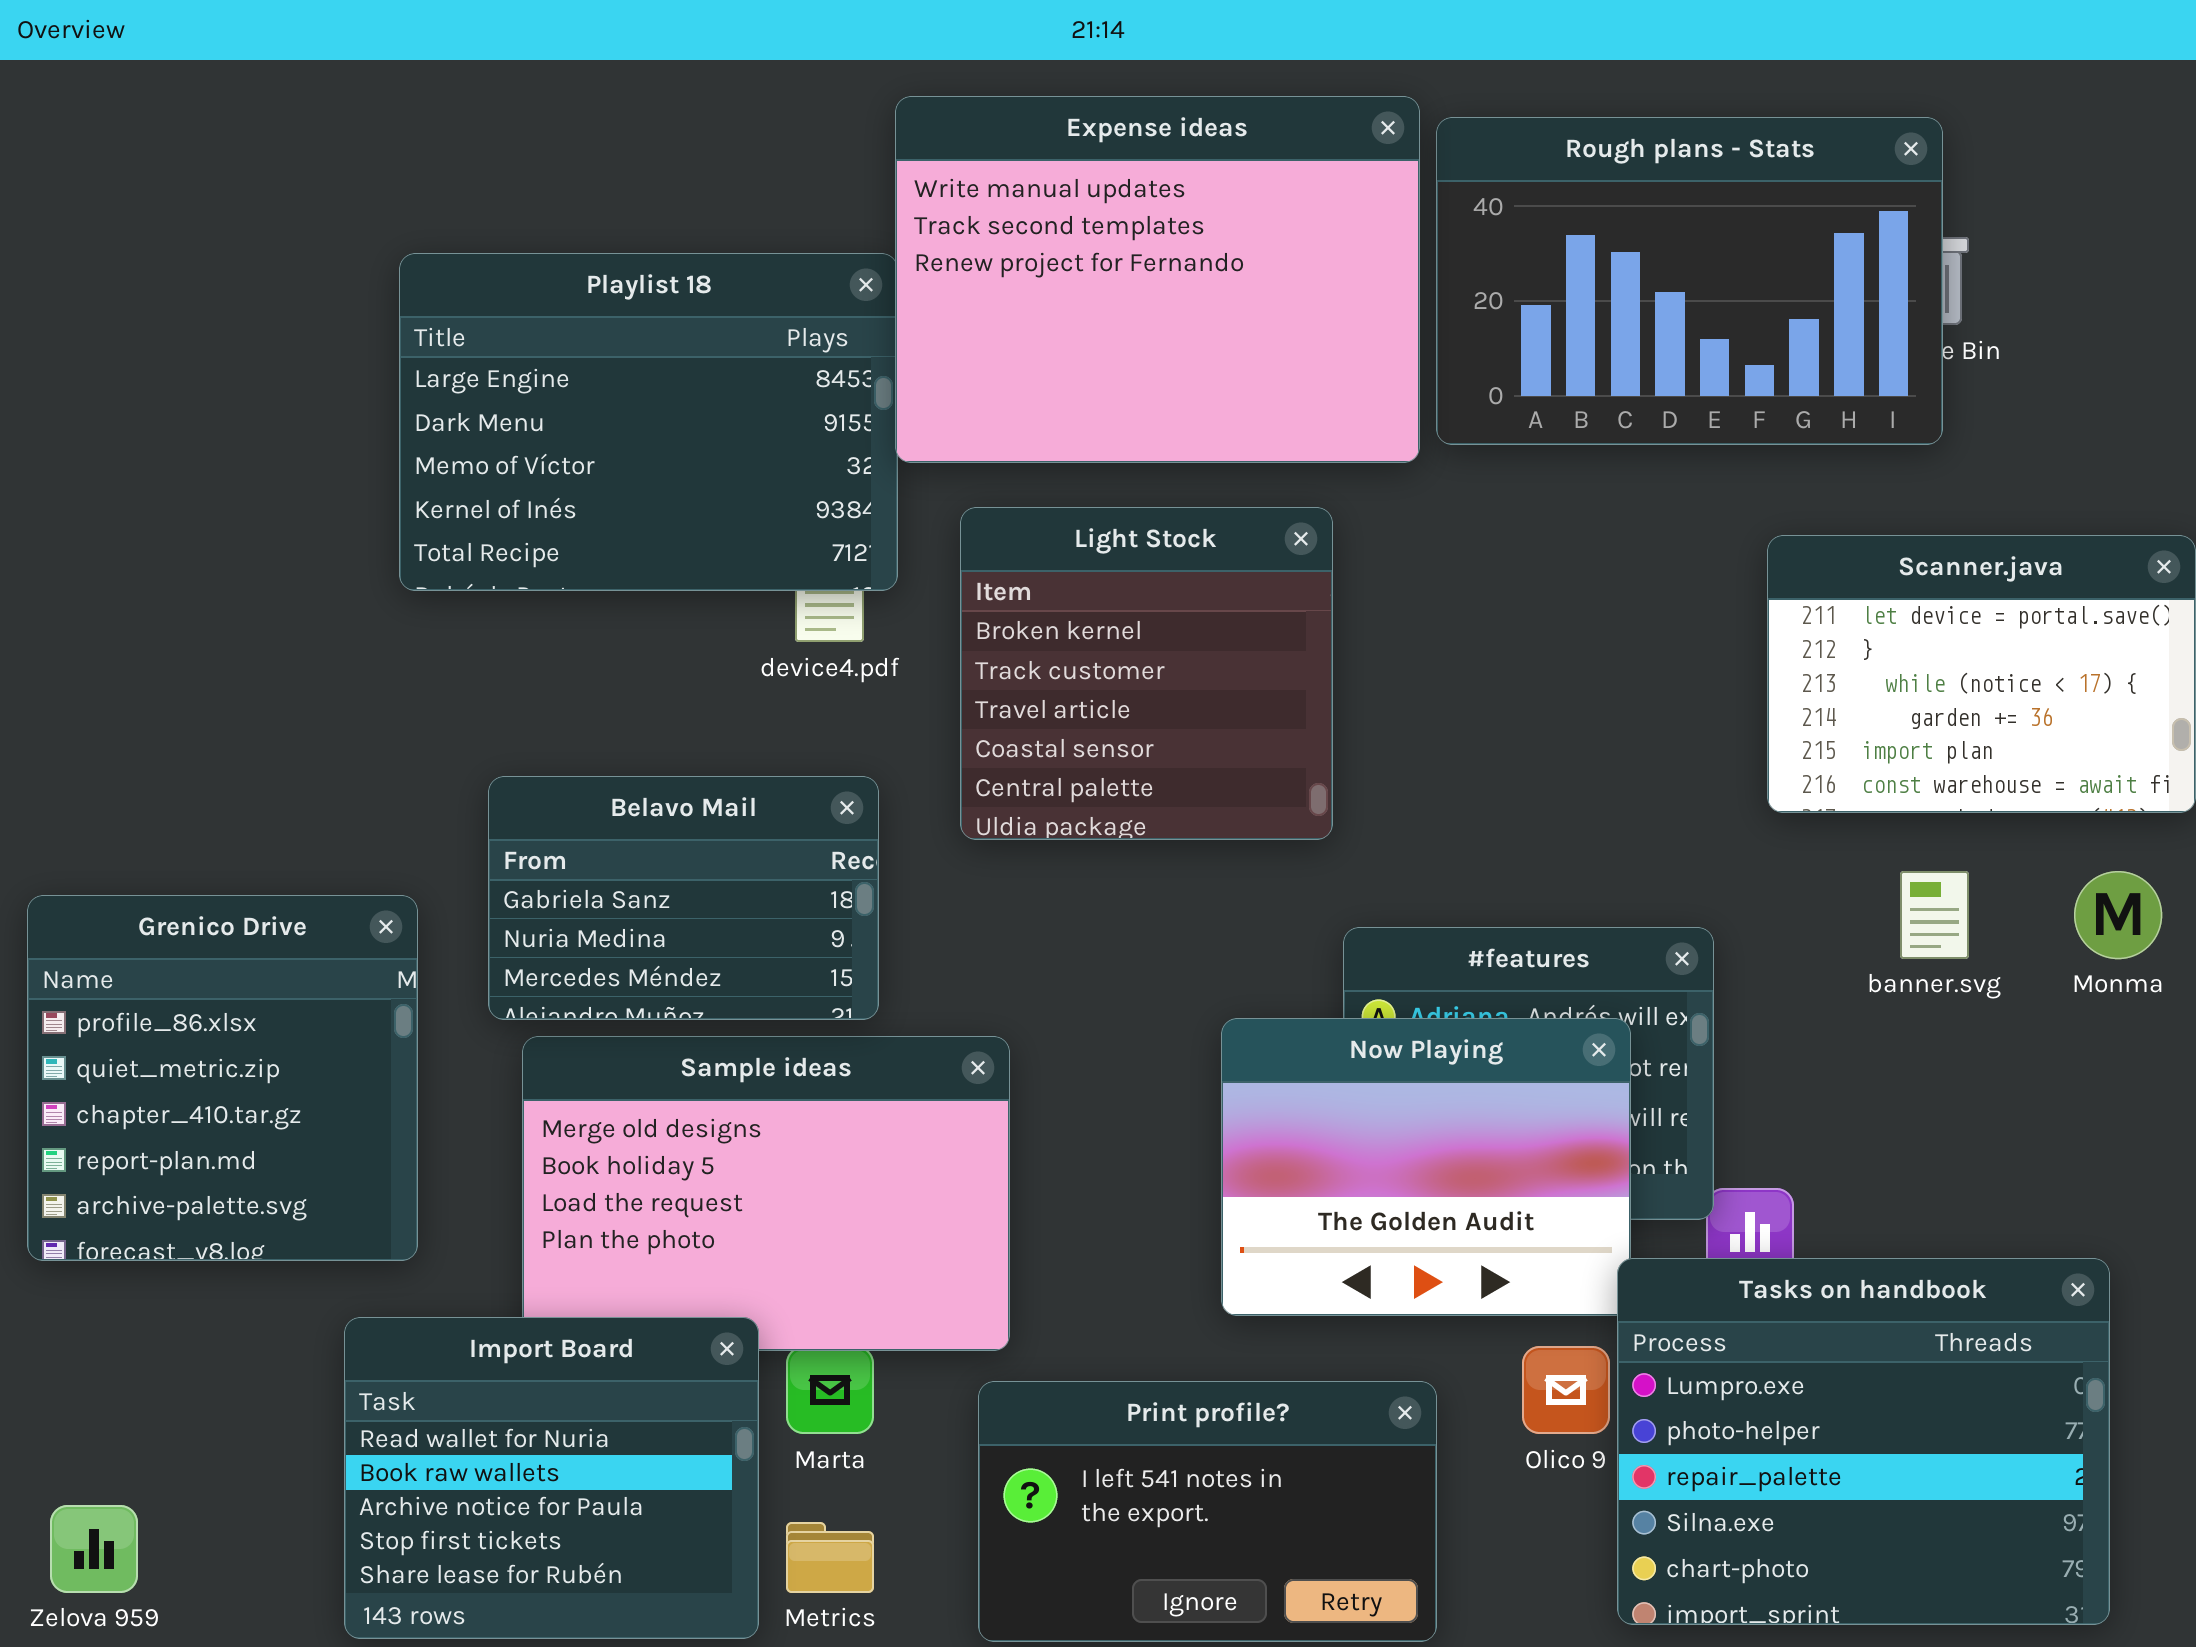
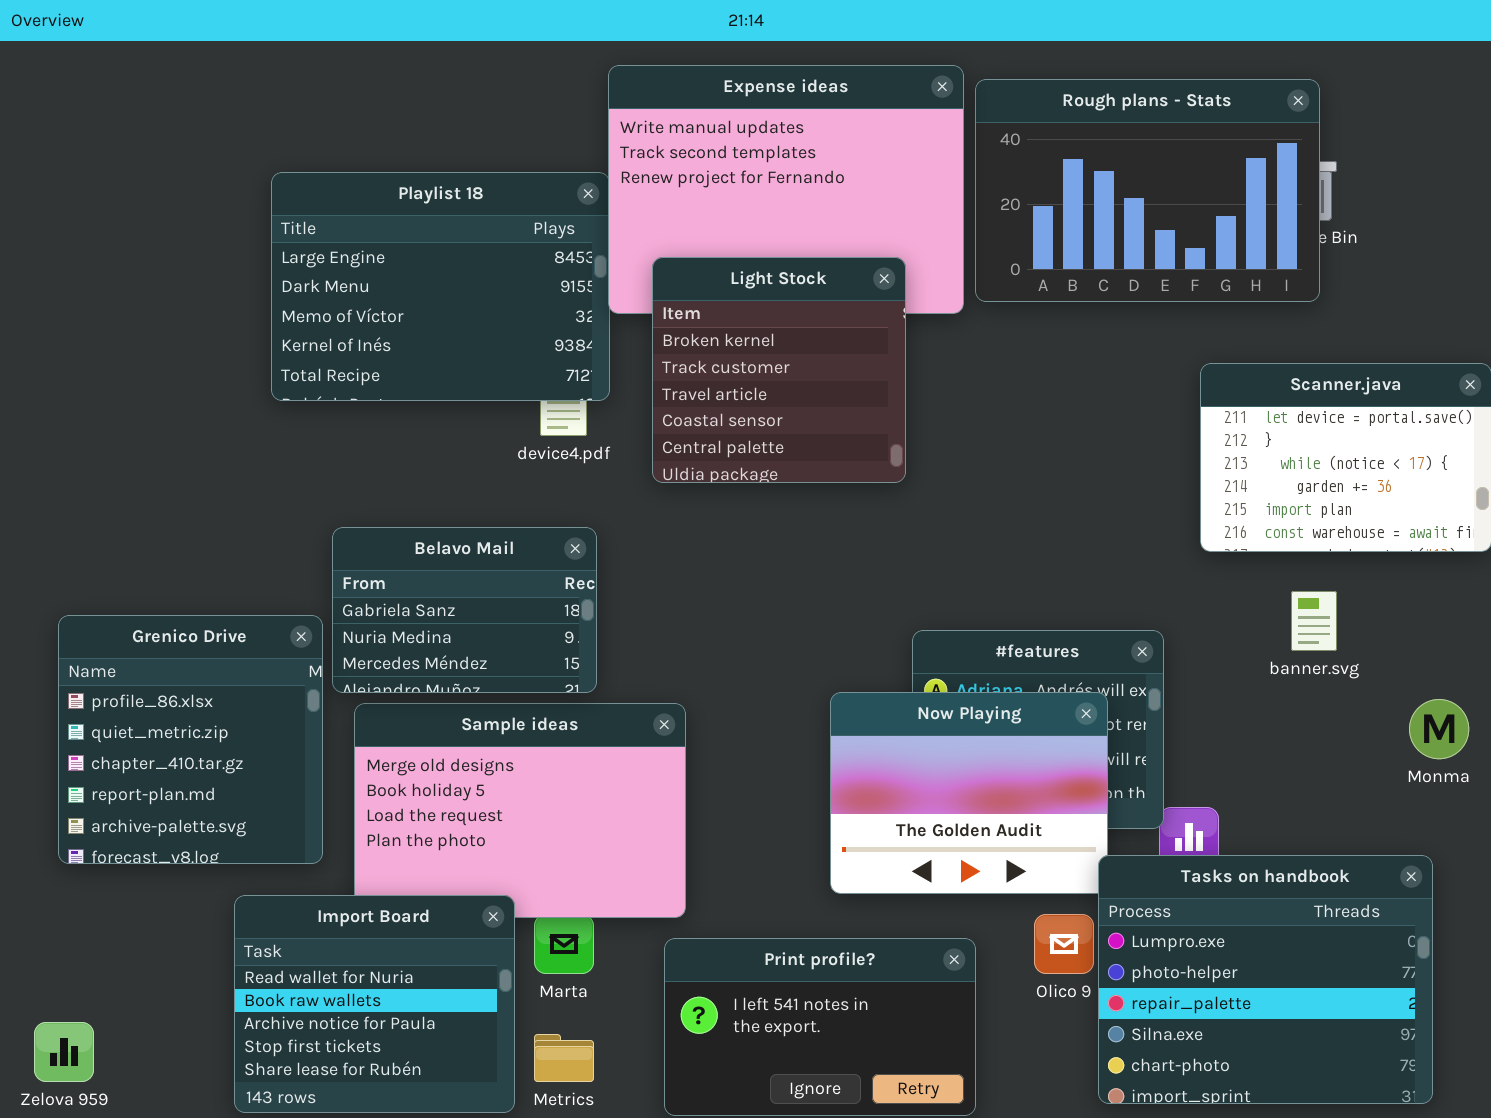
Light Stock: [960,507,1333,840] -> [652,257,906,483], moved
Monma: [2074,871,2162,959] -> [1409,699,1469,759], moved
Grenico Drive: [27,895,418,1261] -> [58,615,323,864], moved

